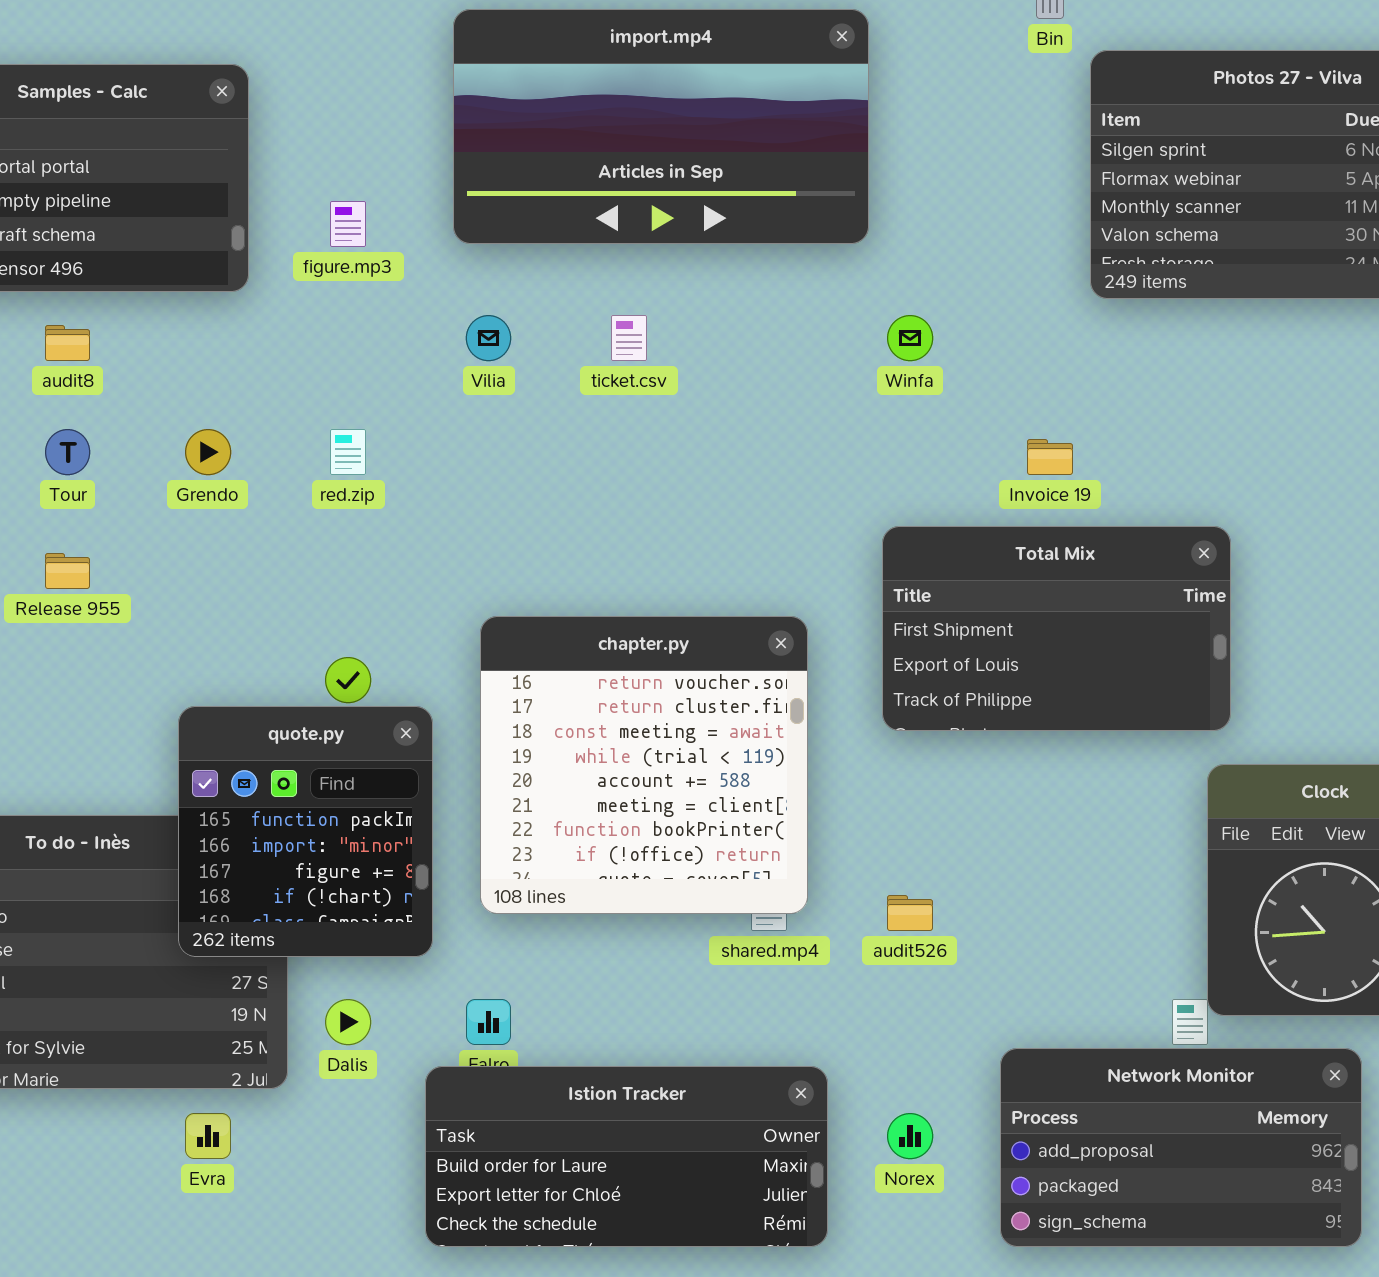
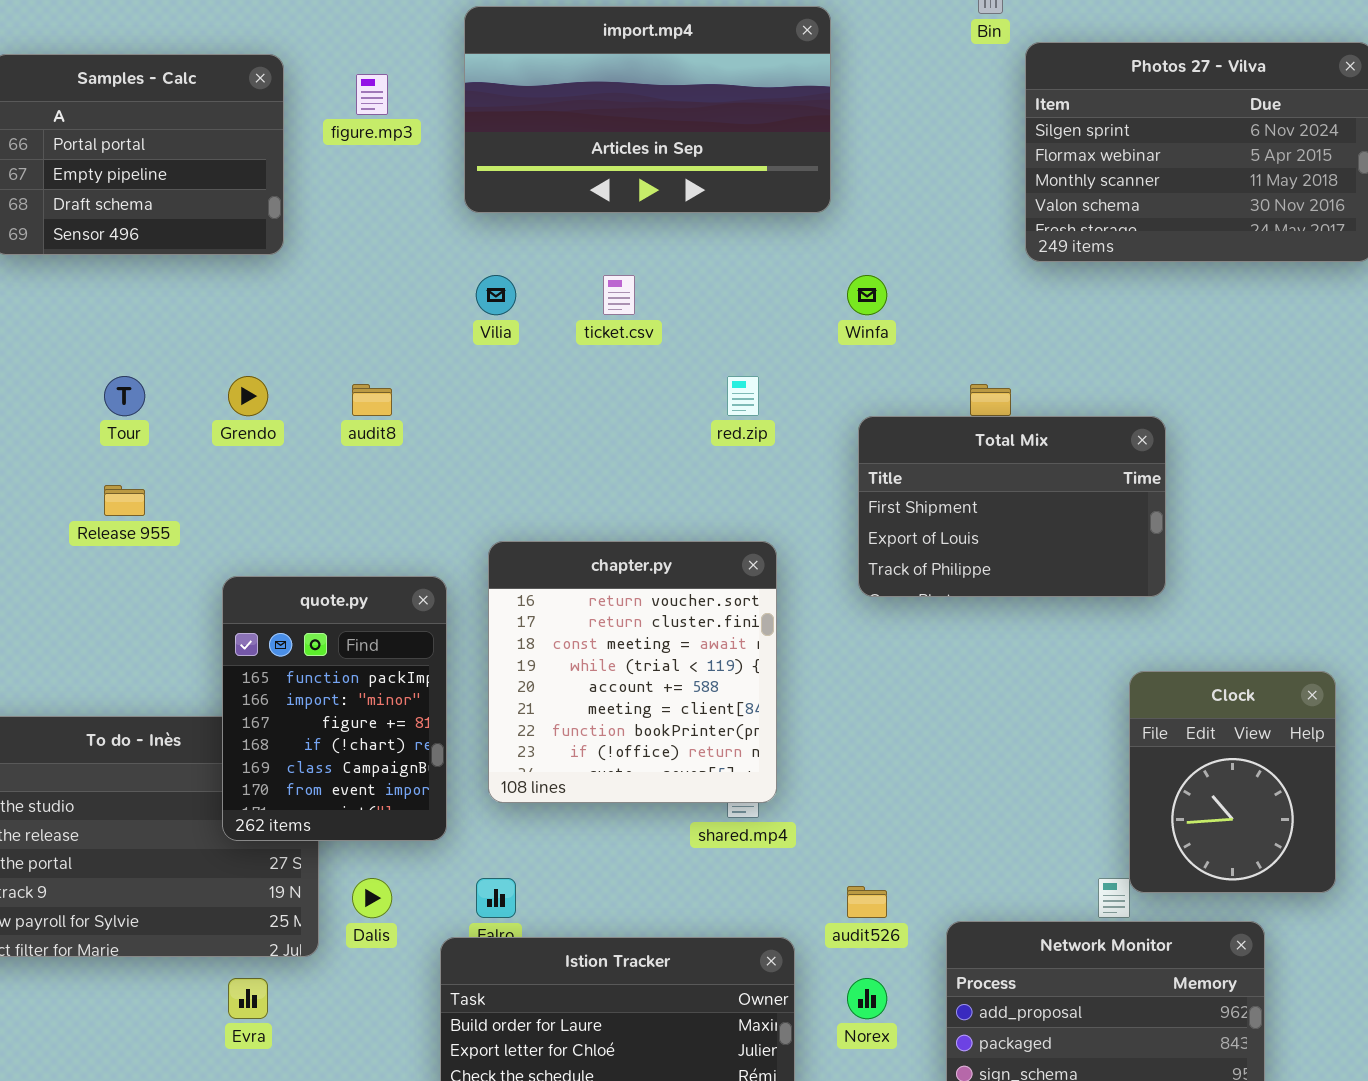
figure.mp3: [330,201,366,247] -> [356,74,388,115], moved
audit8: [45,325,90,361] -> [352,384,392,416], moved
red.zip: [330,429,366,475] -> [727,376,759,416], moved
Total Mix: [882,526,1231,731] -> [858,416,1166,597], moved
quote.py: [178,706,433,957] -> [222,576,447,841], resized
audit526: [887,895,933,931] -> [847,886,887,918], moved

